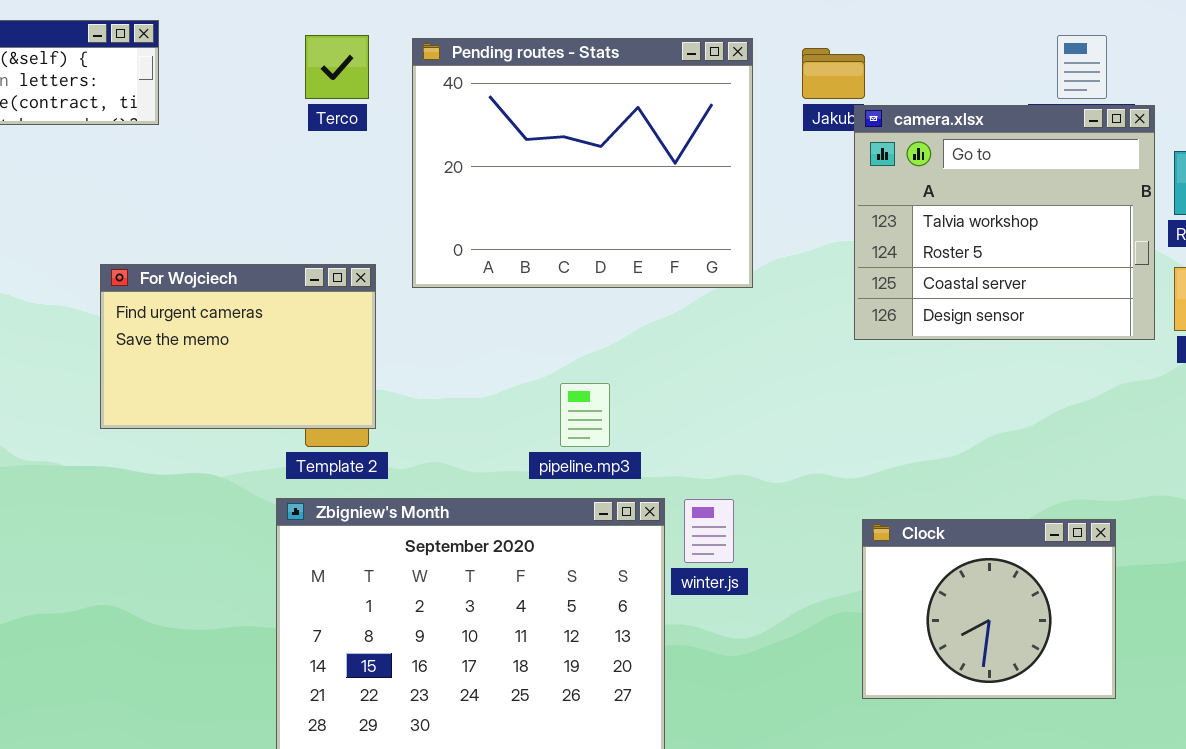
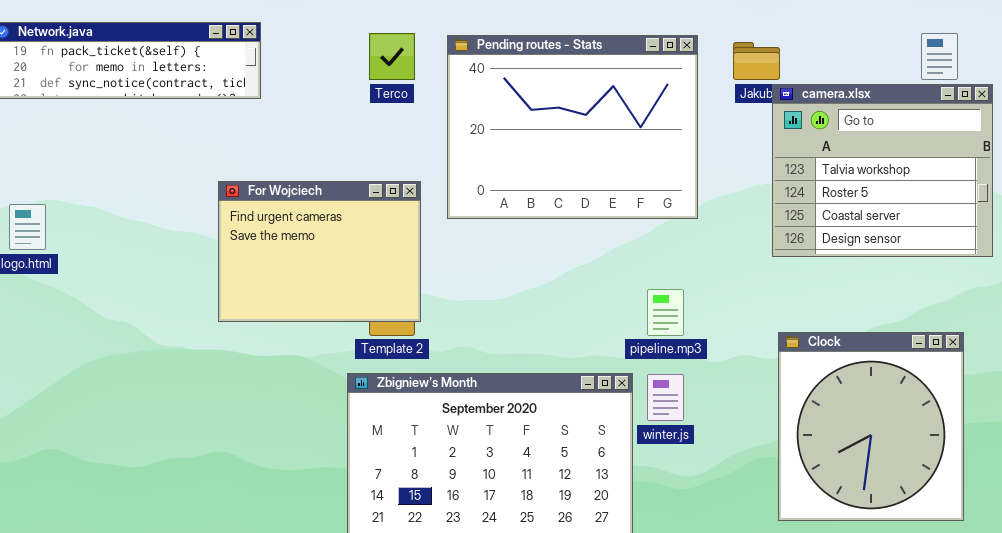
For Wojciech: [100,264,376,429] -> [218,181,421,322], resized
pipeline.mp3: [560,383,610,447] -> [647,289,684,336], moved
Clock: [862,519,1116,699] -> [778,332,964,521], resized

